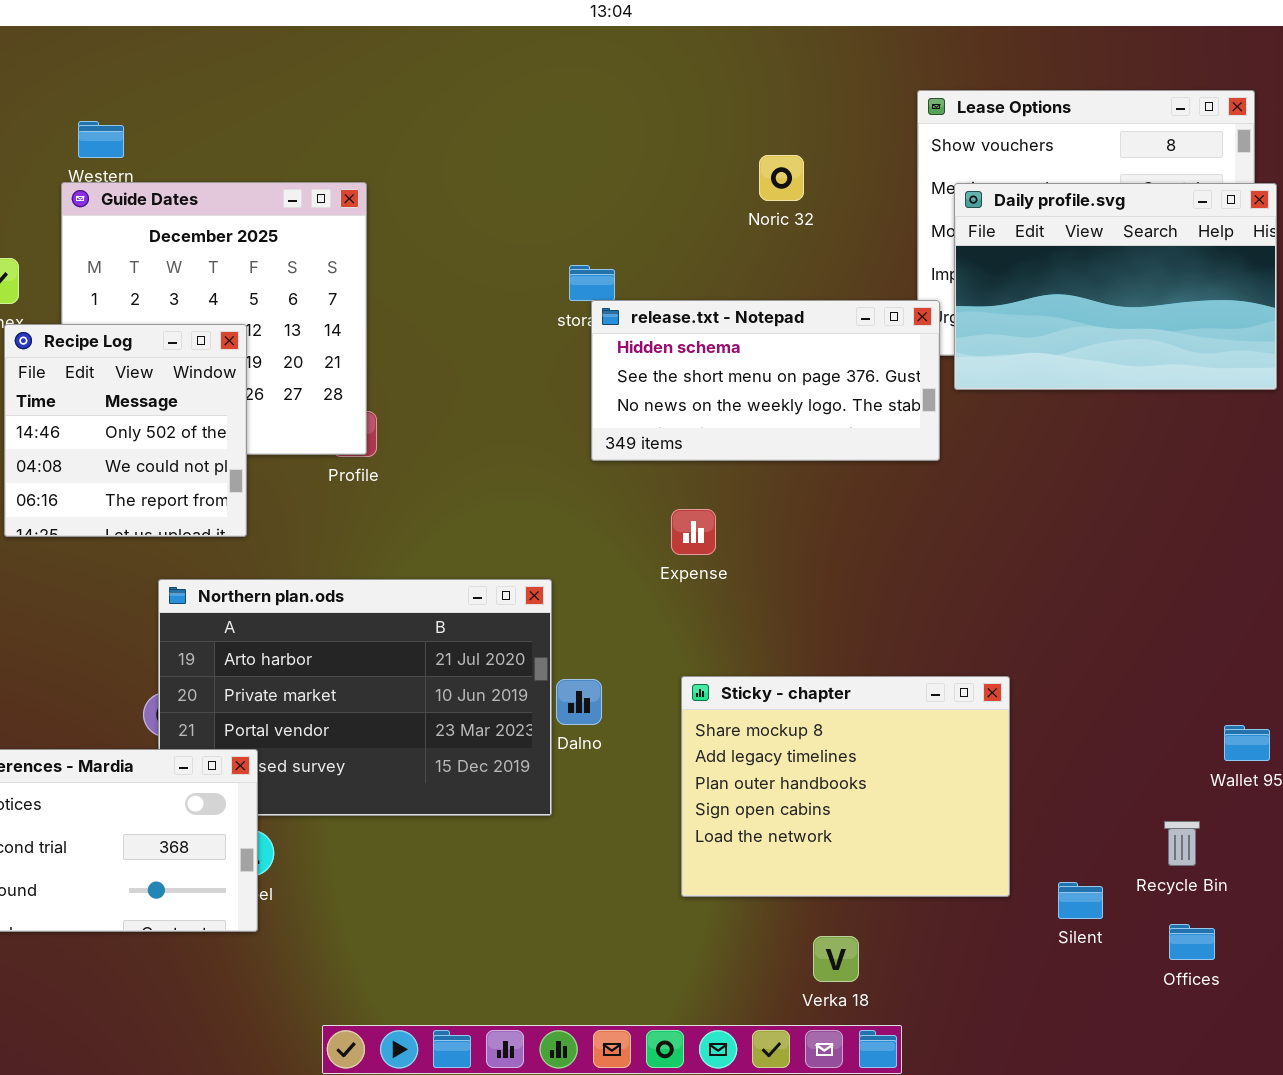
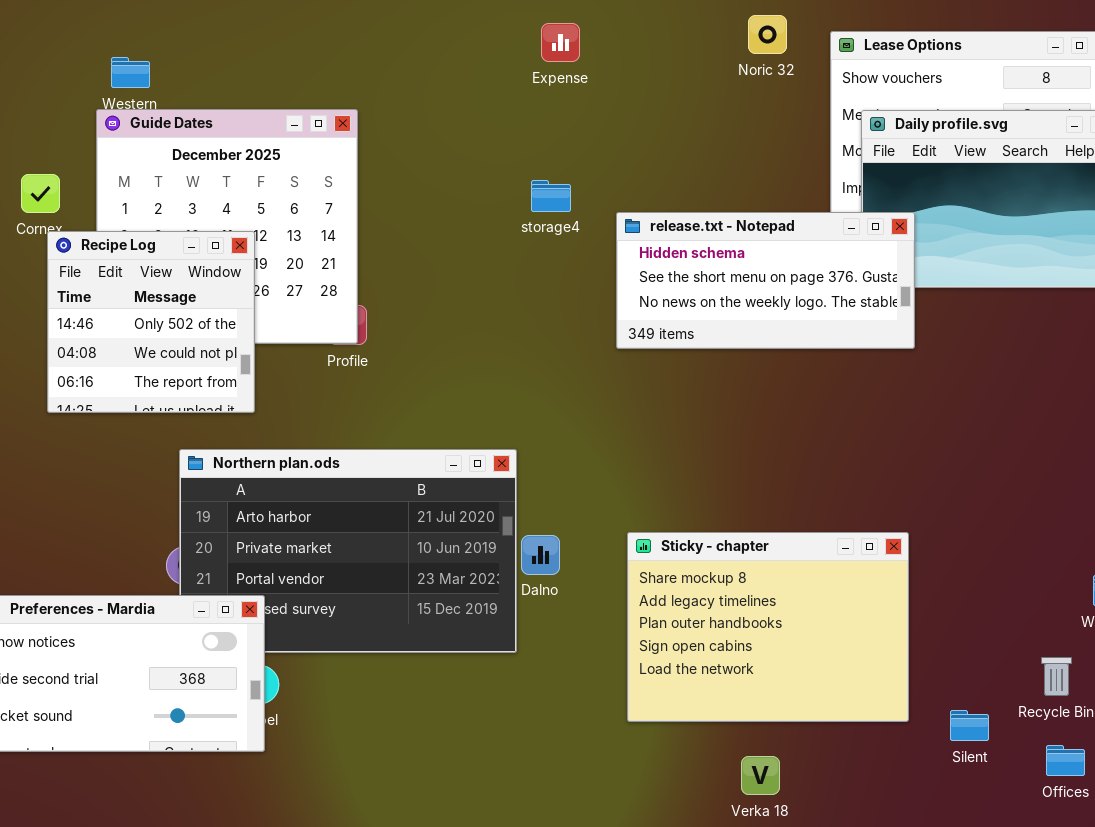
Noric 32: [759,155,804,201] -> [748,15,787,54], moved
release.txt - Notepad: [591,300,940,461] -> [616,212,915,349], moved
Expense: [671,509,716,555] -> [541,23,580,62], moved

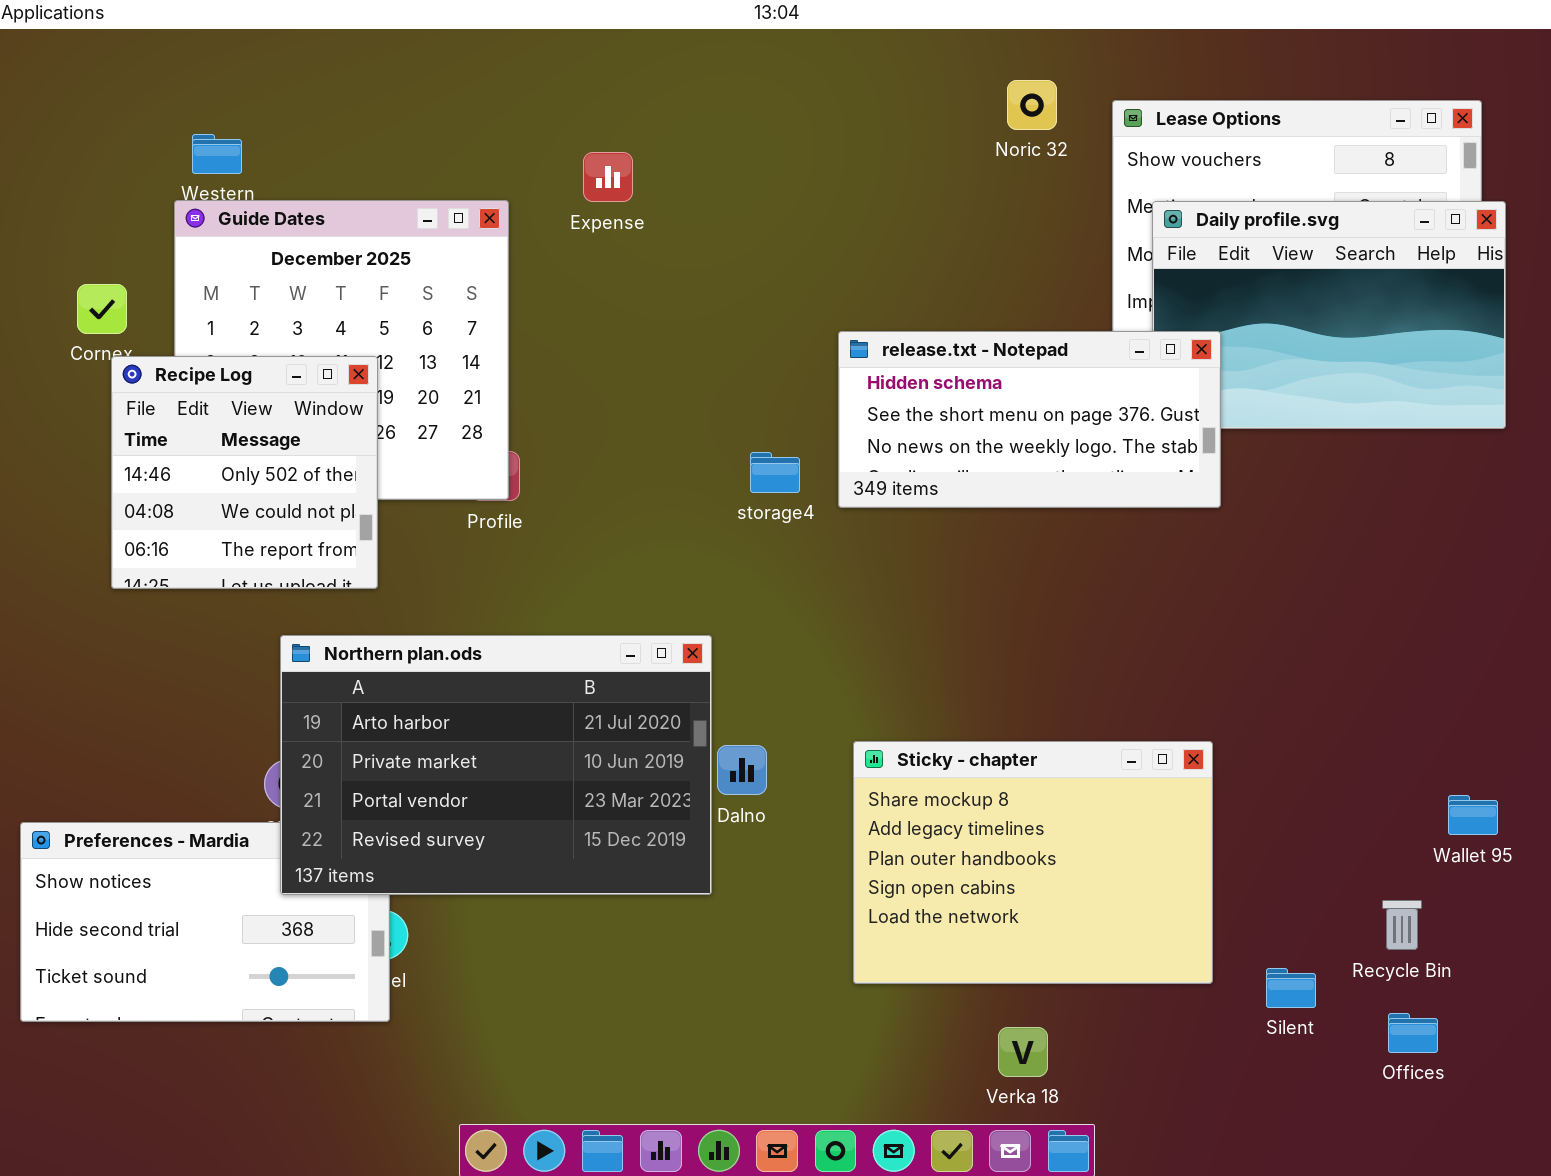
Expense: [541,23,580,62] -> [583,152,633,202], moved
storage4: [531,180,571,212] -> [750,452,800,493], moved
Northern plan.ods: [179,449,517,653] -> [280,635,712,895], raised

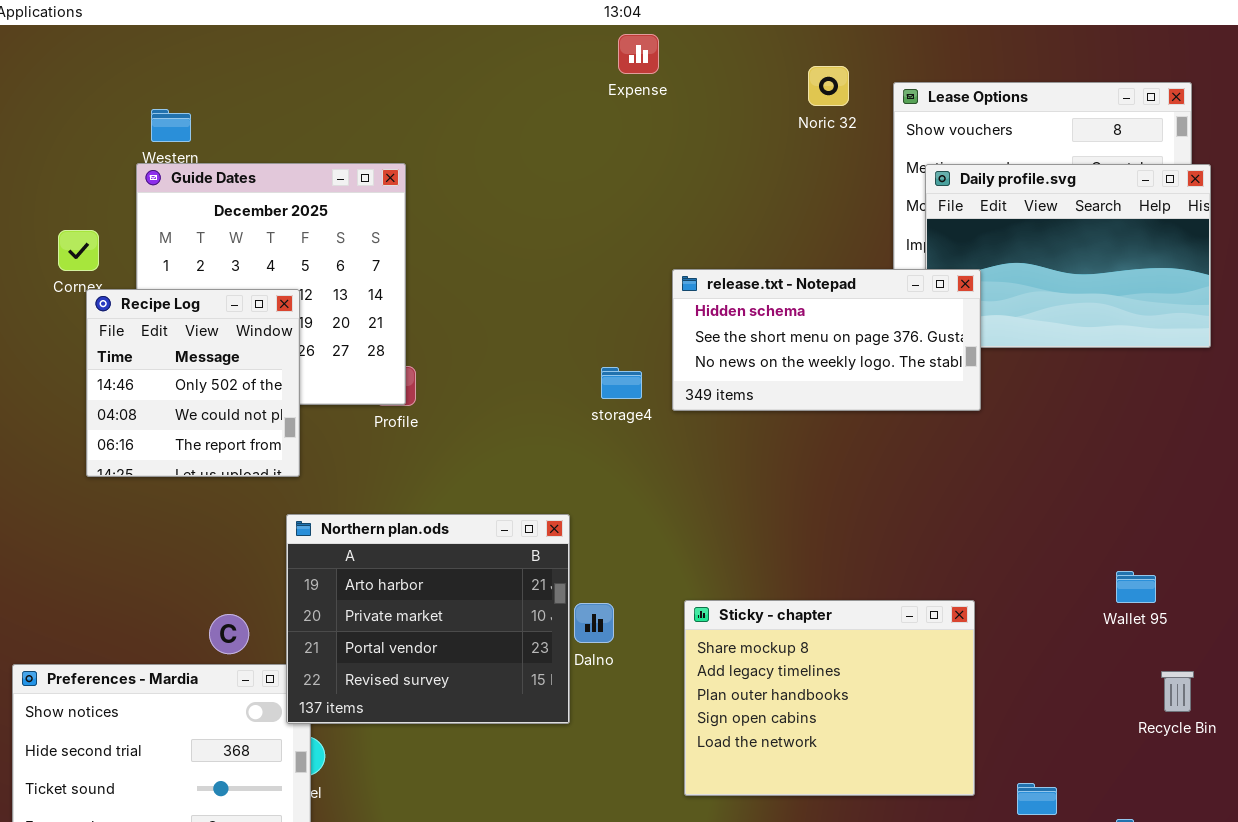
Expense: [583,152,633,202] -> [618,34,659,74], moved
Northern plan.ods: [280,635,712,895] -> [286,514,570,724], resized
Wallet 95: [1448,795,1498,835] -> [1116,571,1156,603], moved
Recycle Bin: [1382,900,1422,950] -> [1161,671,1194,712], moved

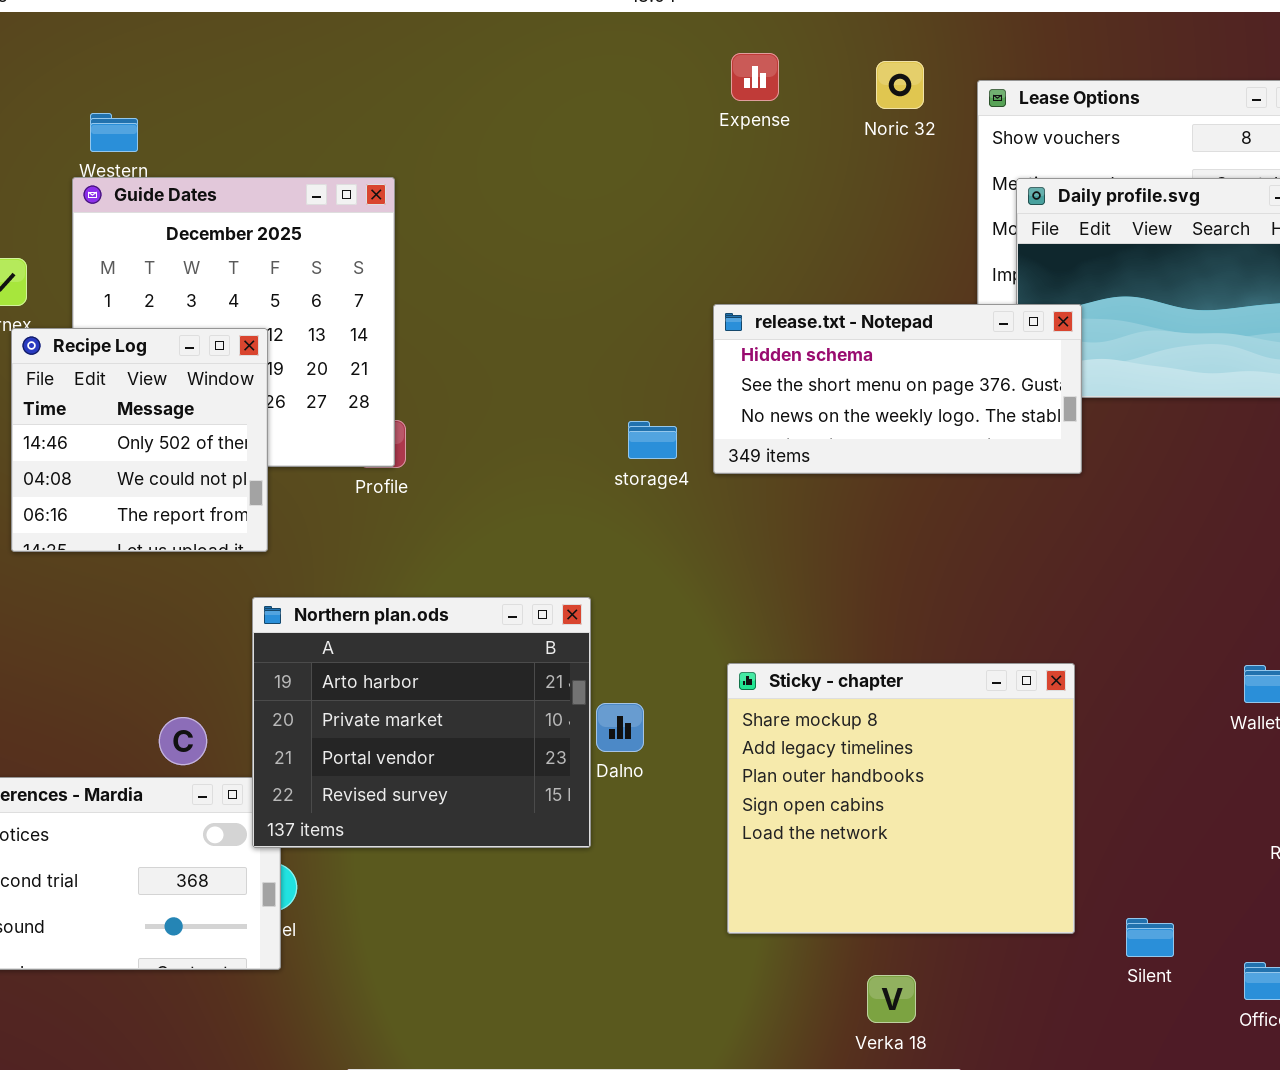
Expense: [618,34,659,74] -> [731,53,779,101], moved
Sticky - chapter: [684,600,975,796] -> [727,663,1075,934], resized

